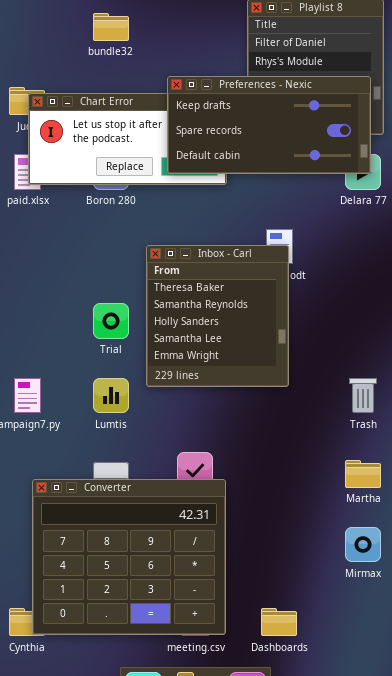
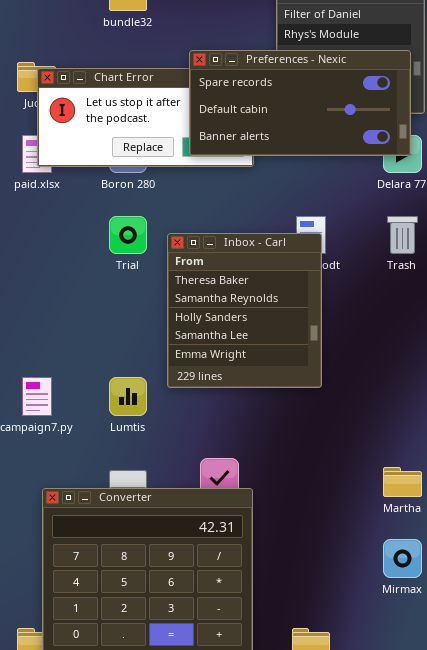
Preferences - Nexic: [167,76,371,174] -> [189,50,411,156], scrolled down 1 row
Trial: [93,303,129,339] -> [109,216,147,254], moved
Trash: [349,378,377,413] -> [387,216,418,254], moved

